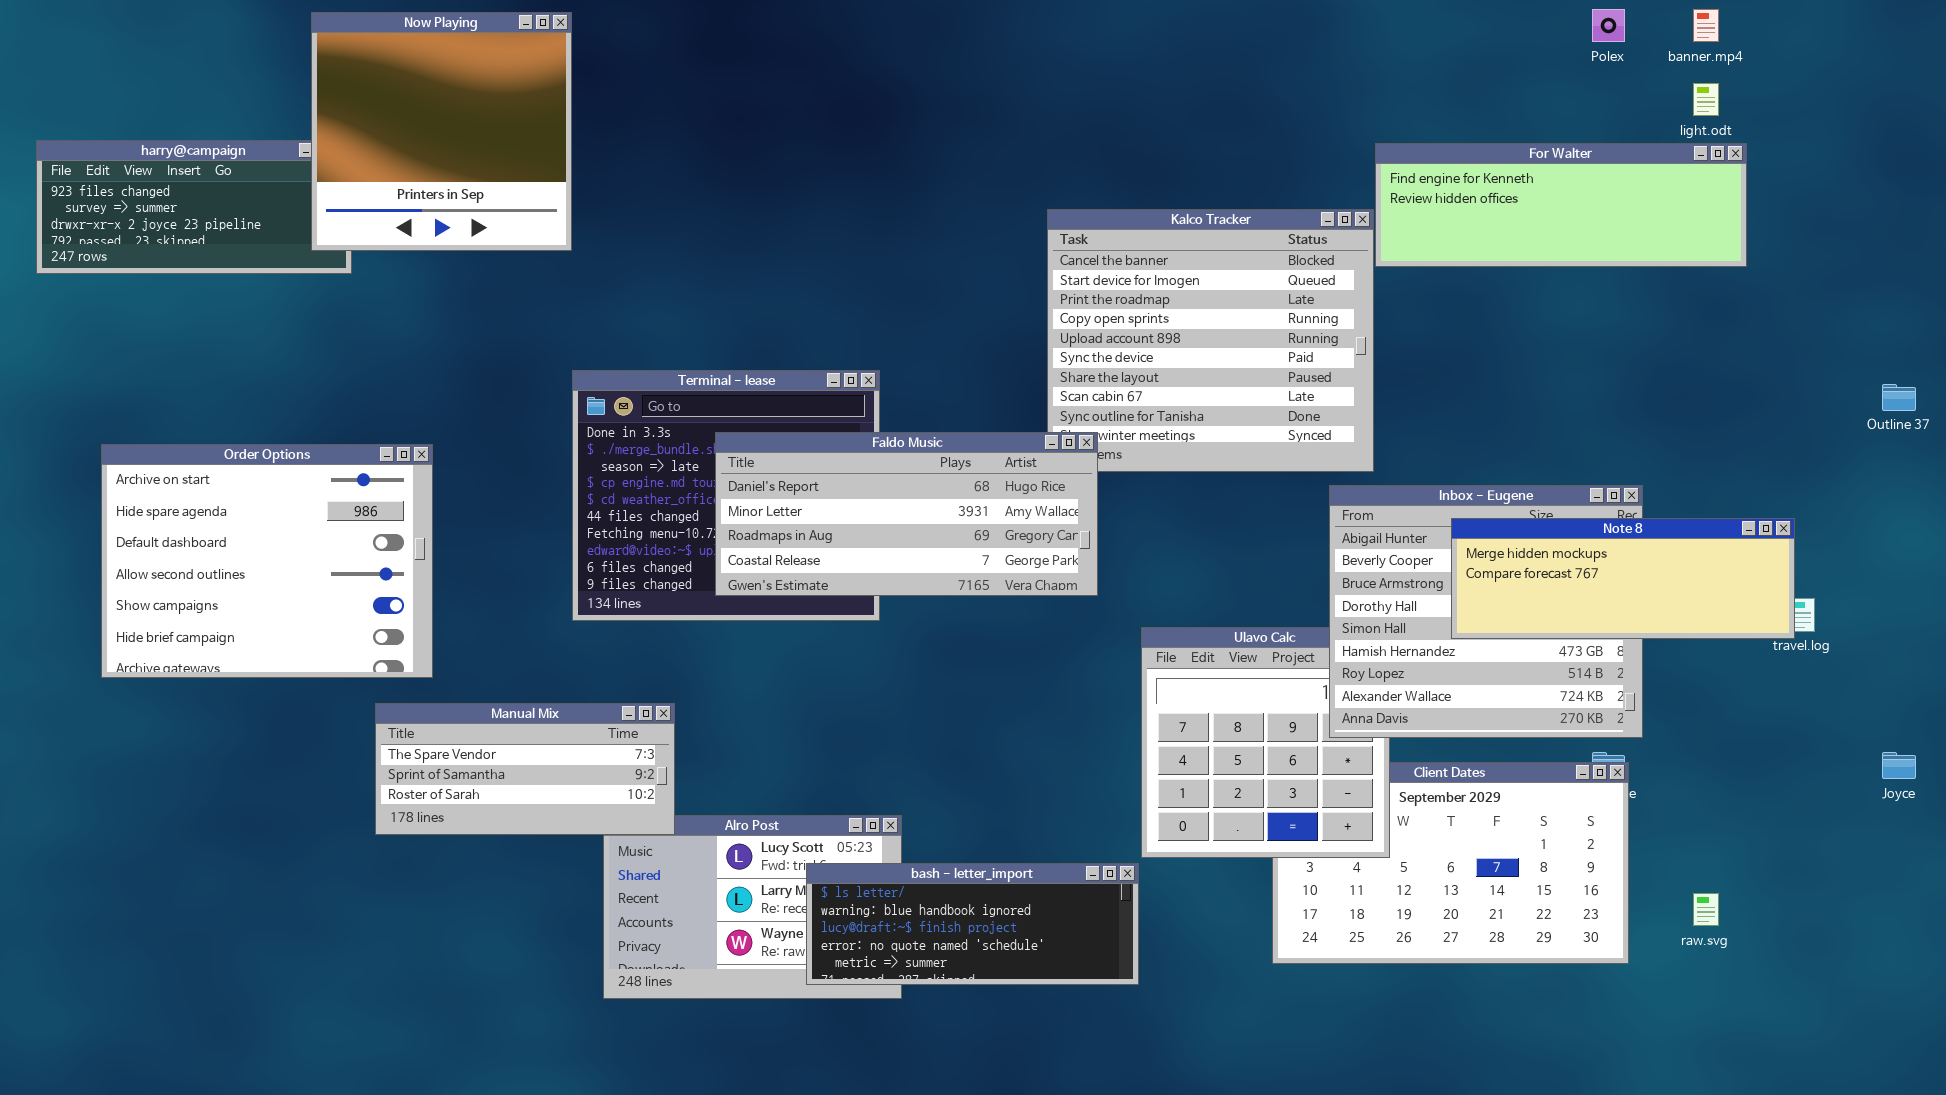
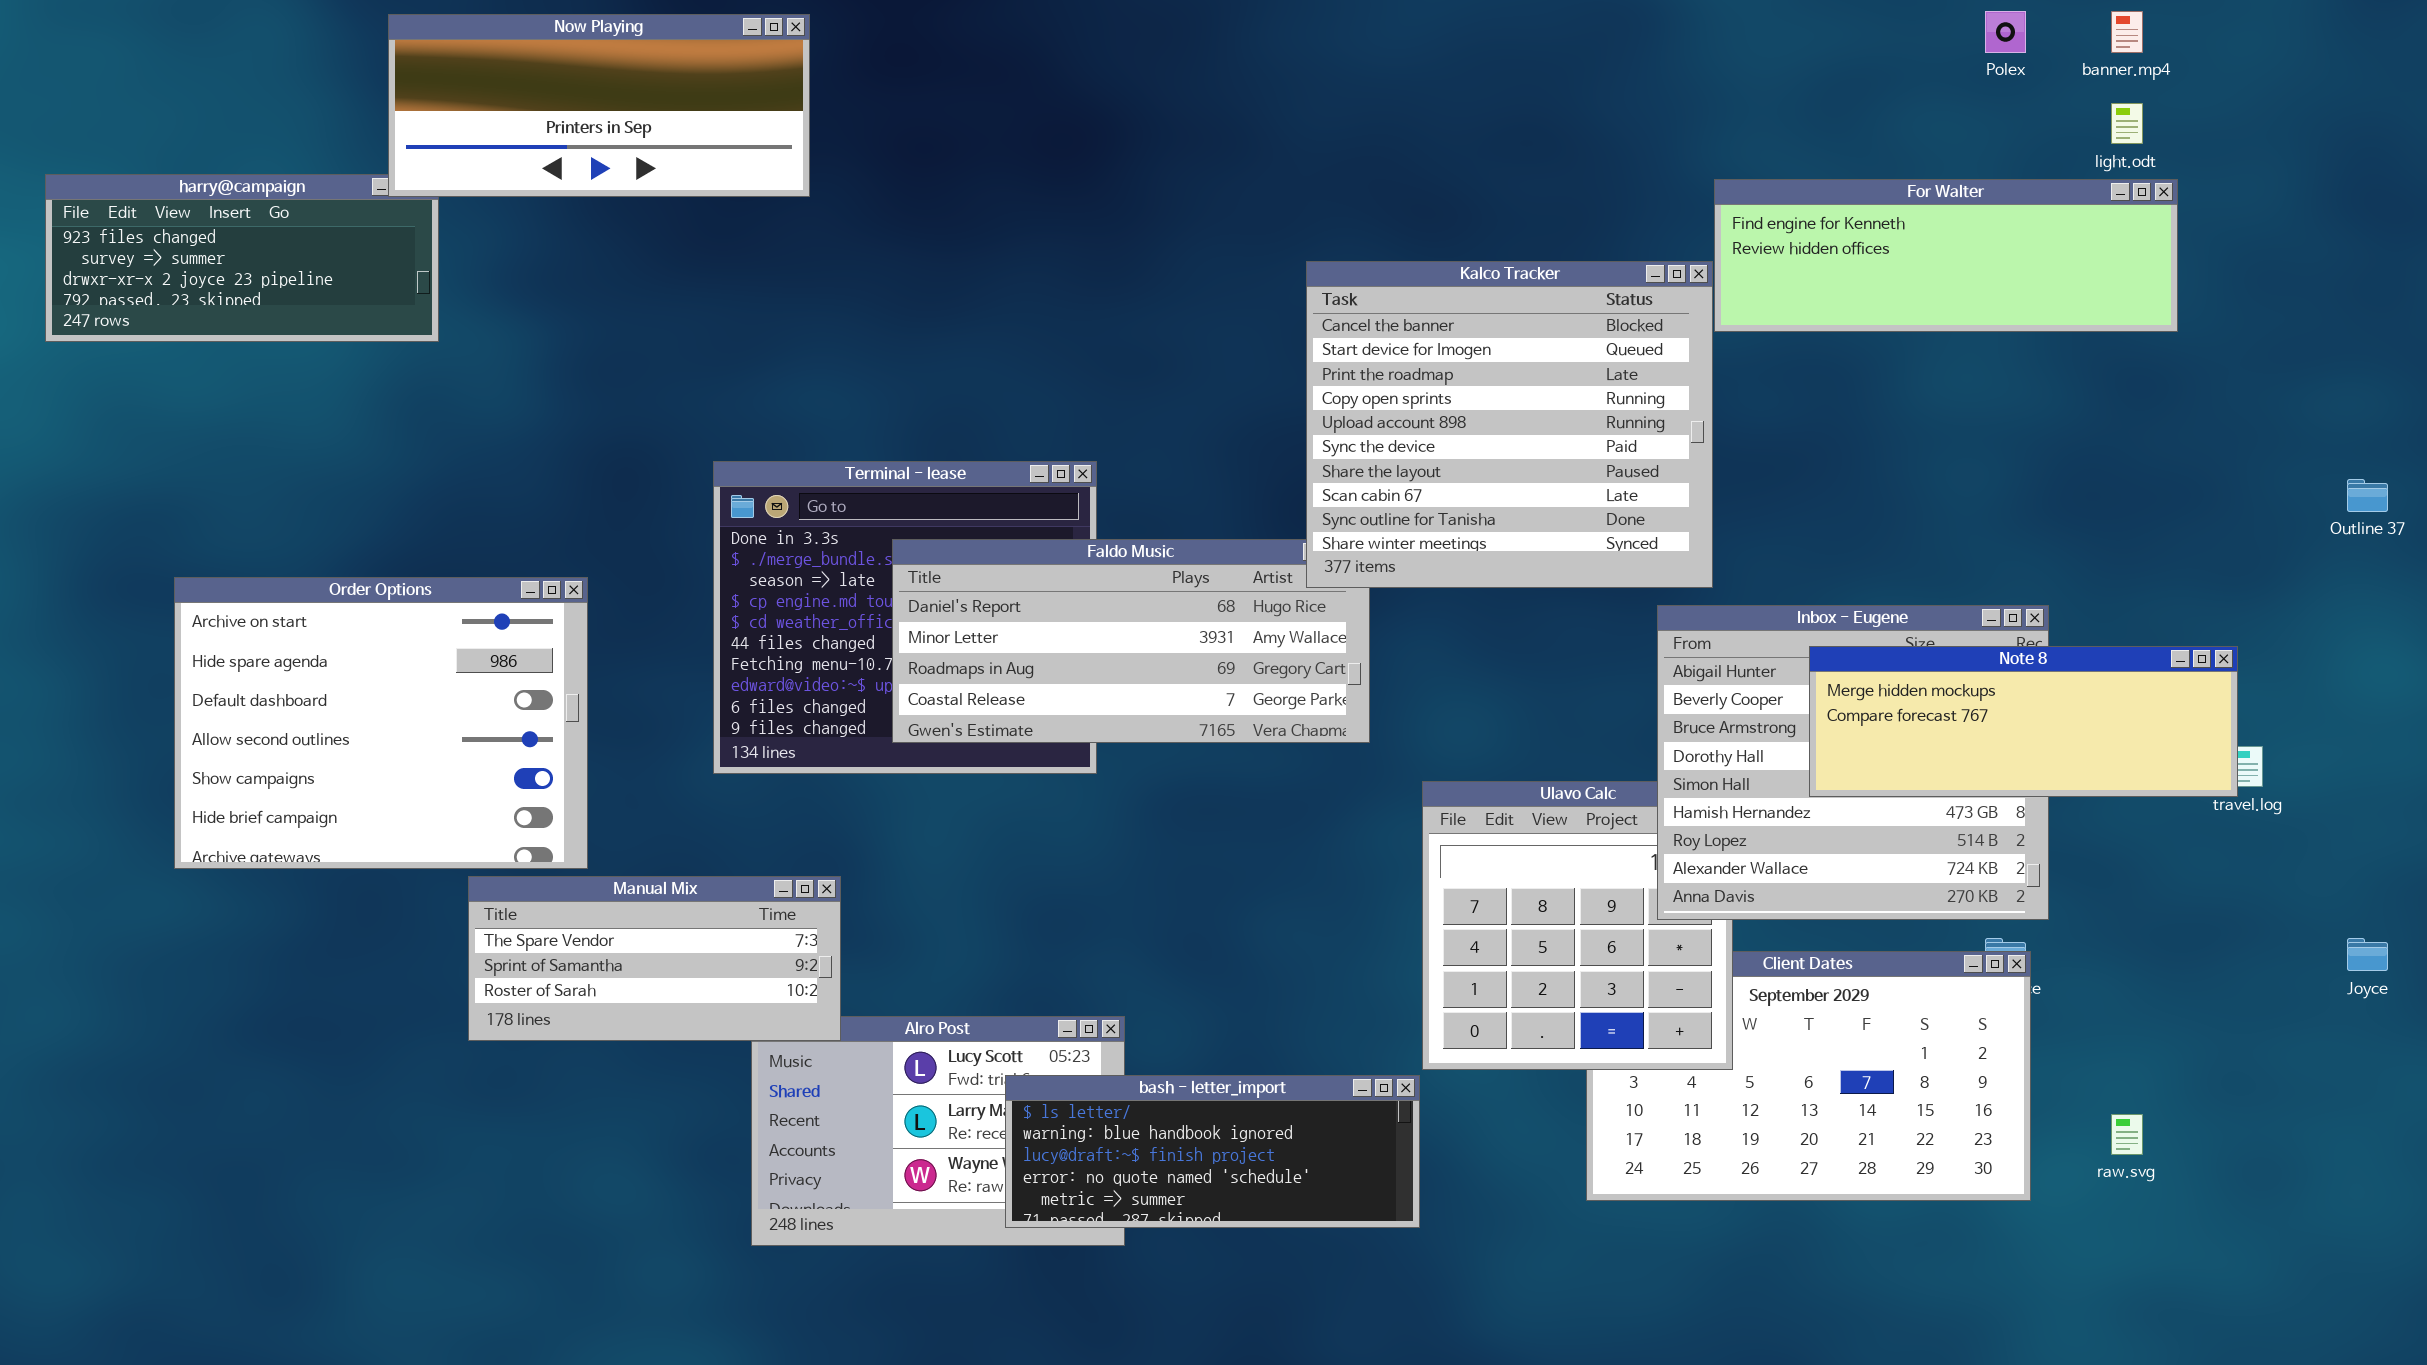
Now Playing: [311,12,572,251] -> [388,14,810,197], resized
Kalco Tracker: [1047,209,1374,472] -> [1306,261,1713,588], raised
Order Options: [101,444,433,678] -> [174,577,588,869], moved

